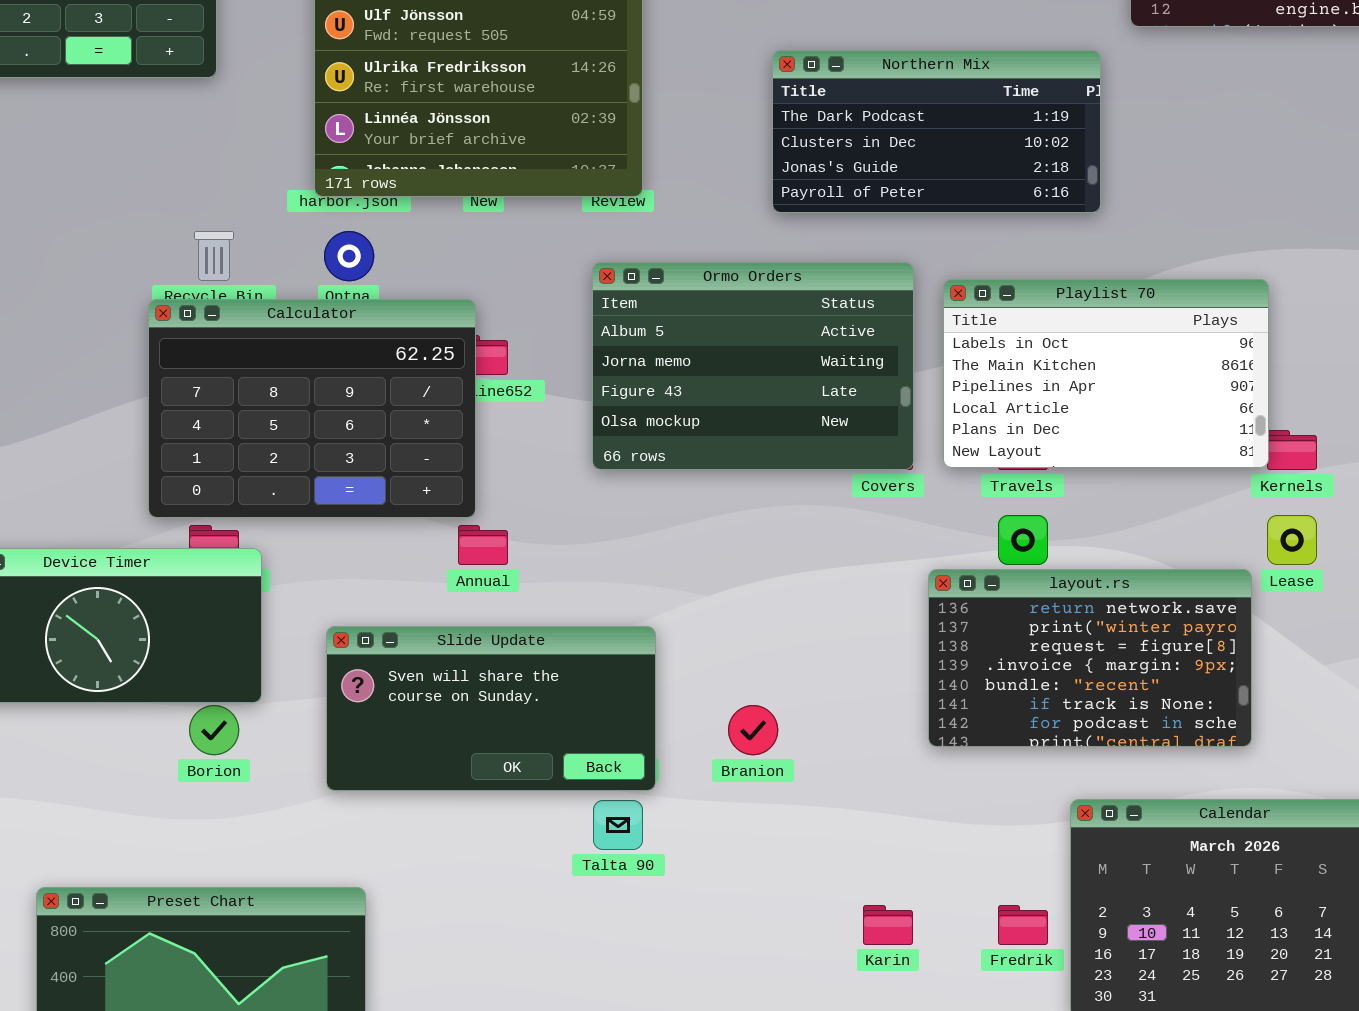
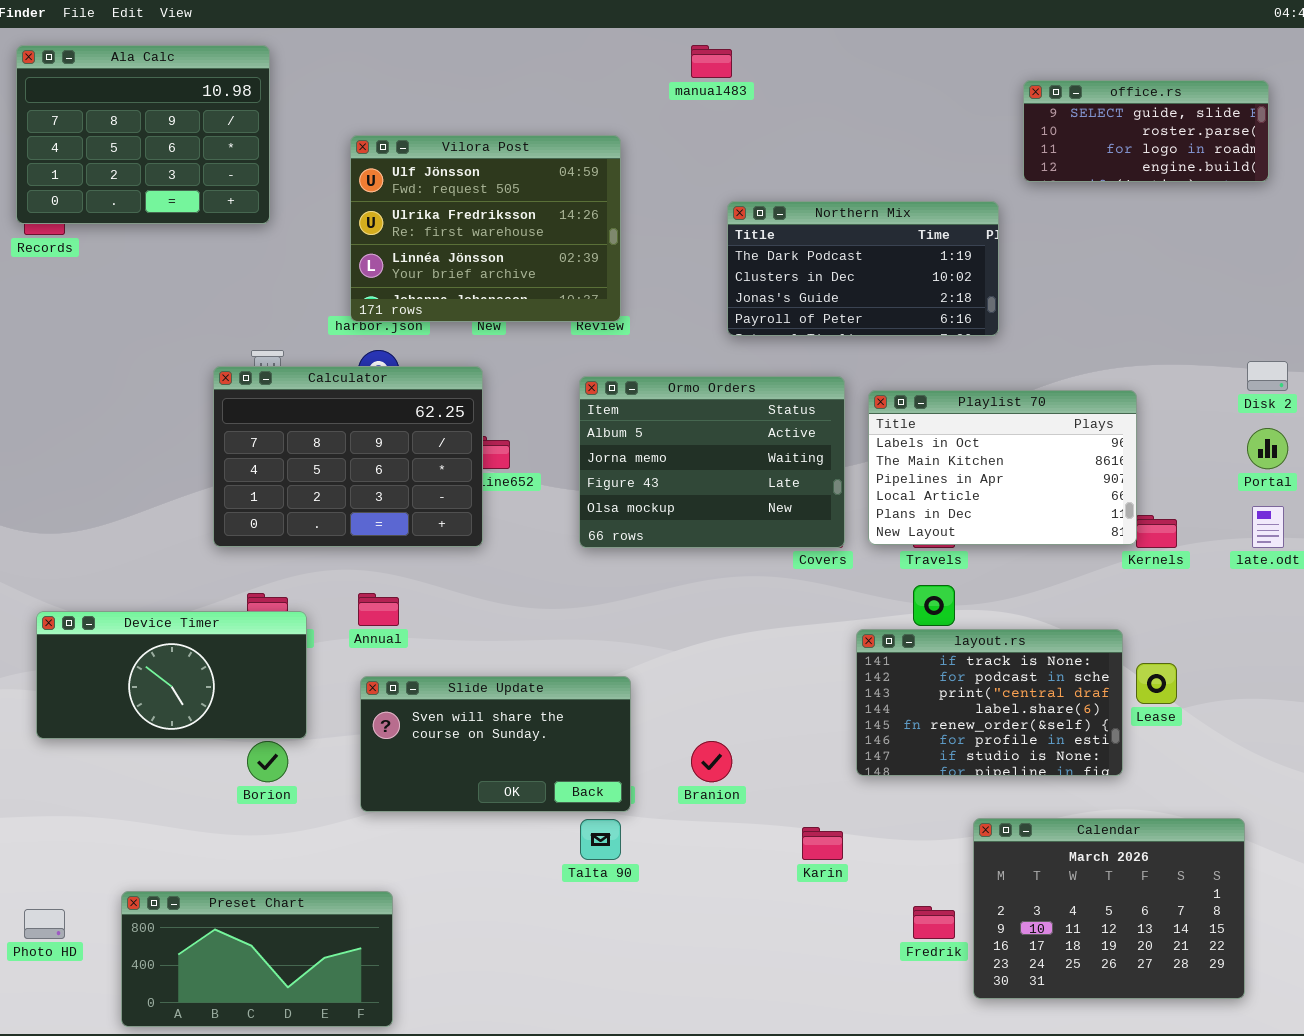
Calculator: [148,299,476,518] -> [213,366,483,547], moved
Lease: [1267,515,1317,565] -> [1136,663,1177,704], moved
Annual: [458,525,508,565] -> [358,593,399,626], moved
layout.rs: [928,569,1252,747] -> [856,629,1123,776], scrolled down 5 rows
Karin: [863,905,913,945] -> [802,827,843,860], moved

